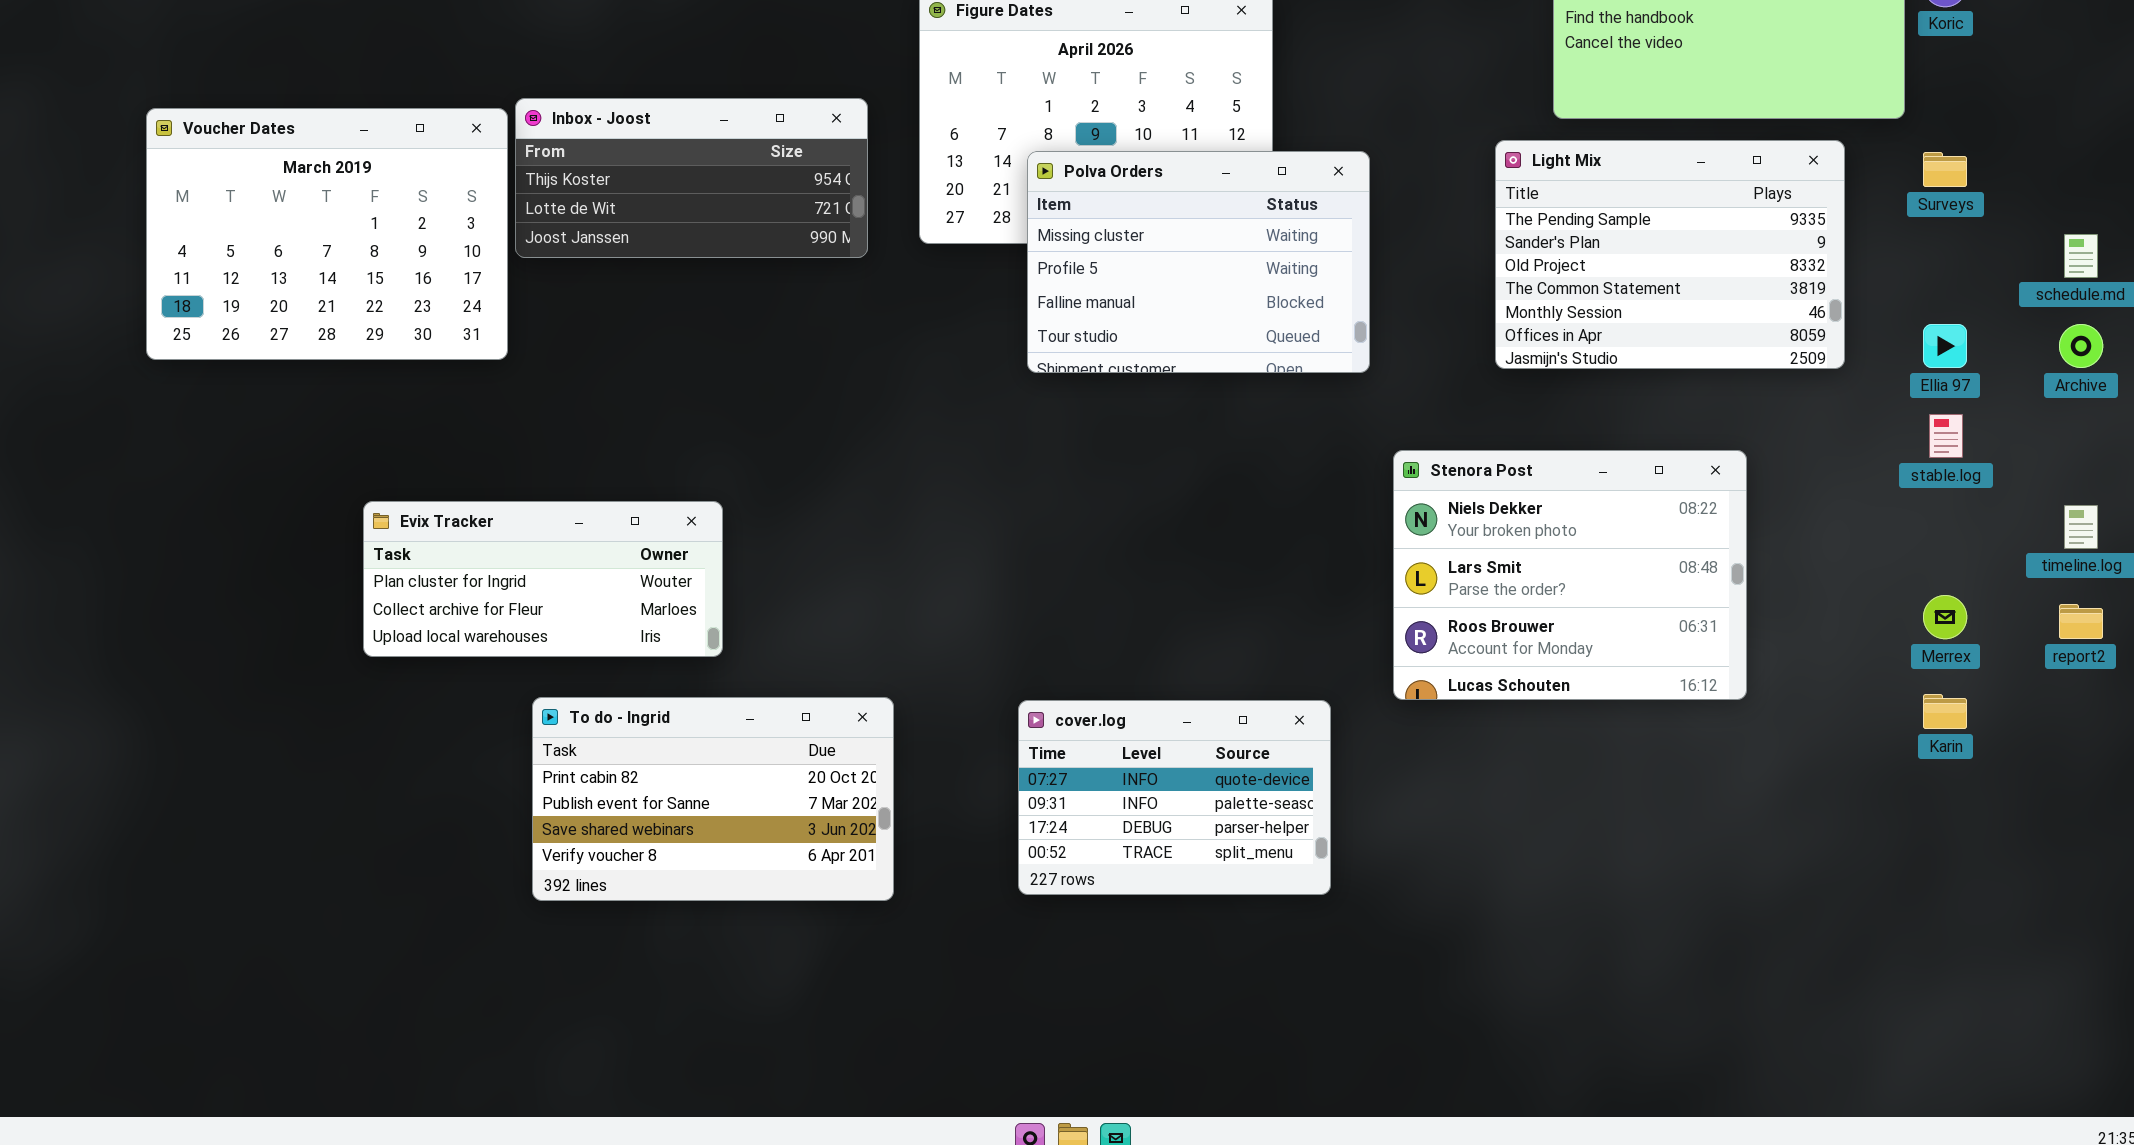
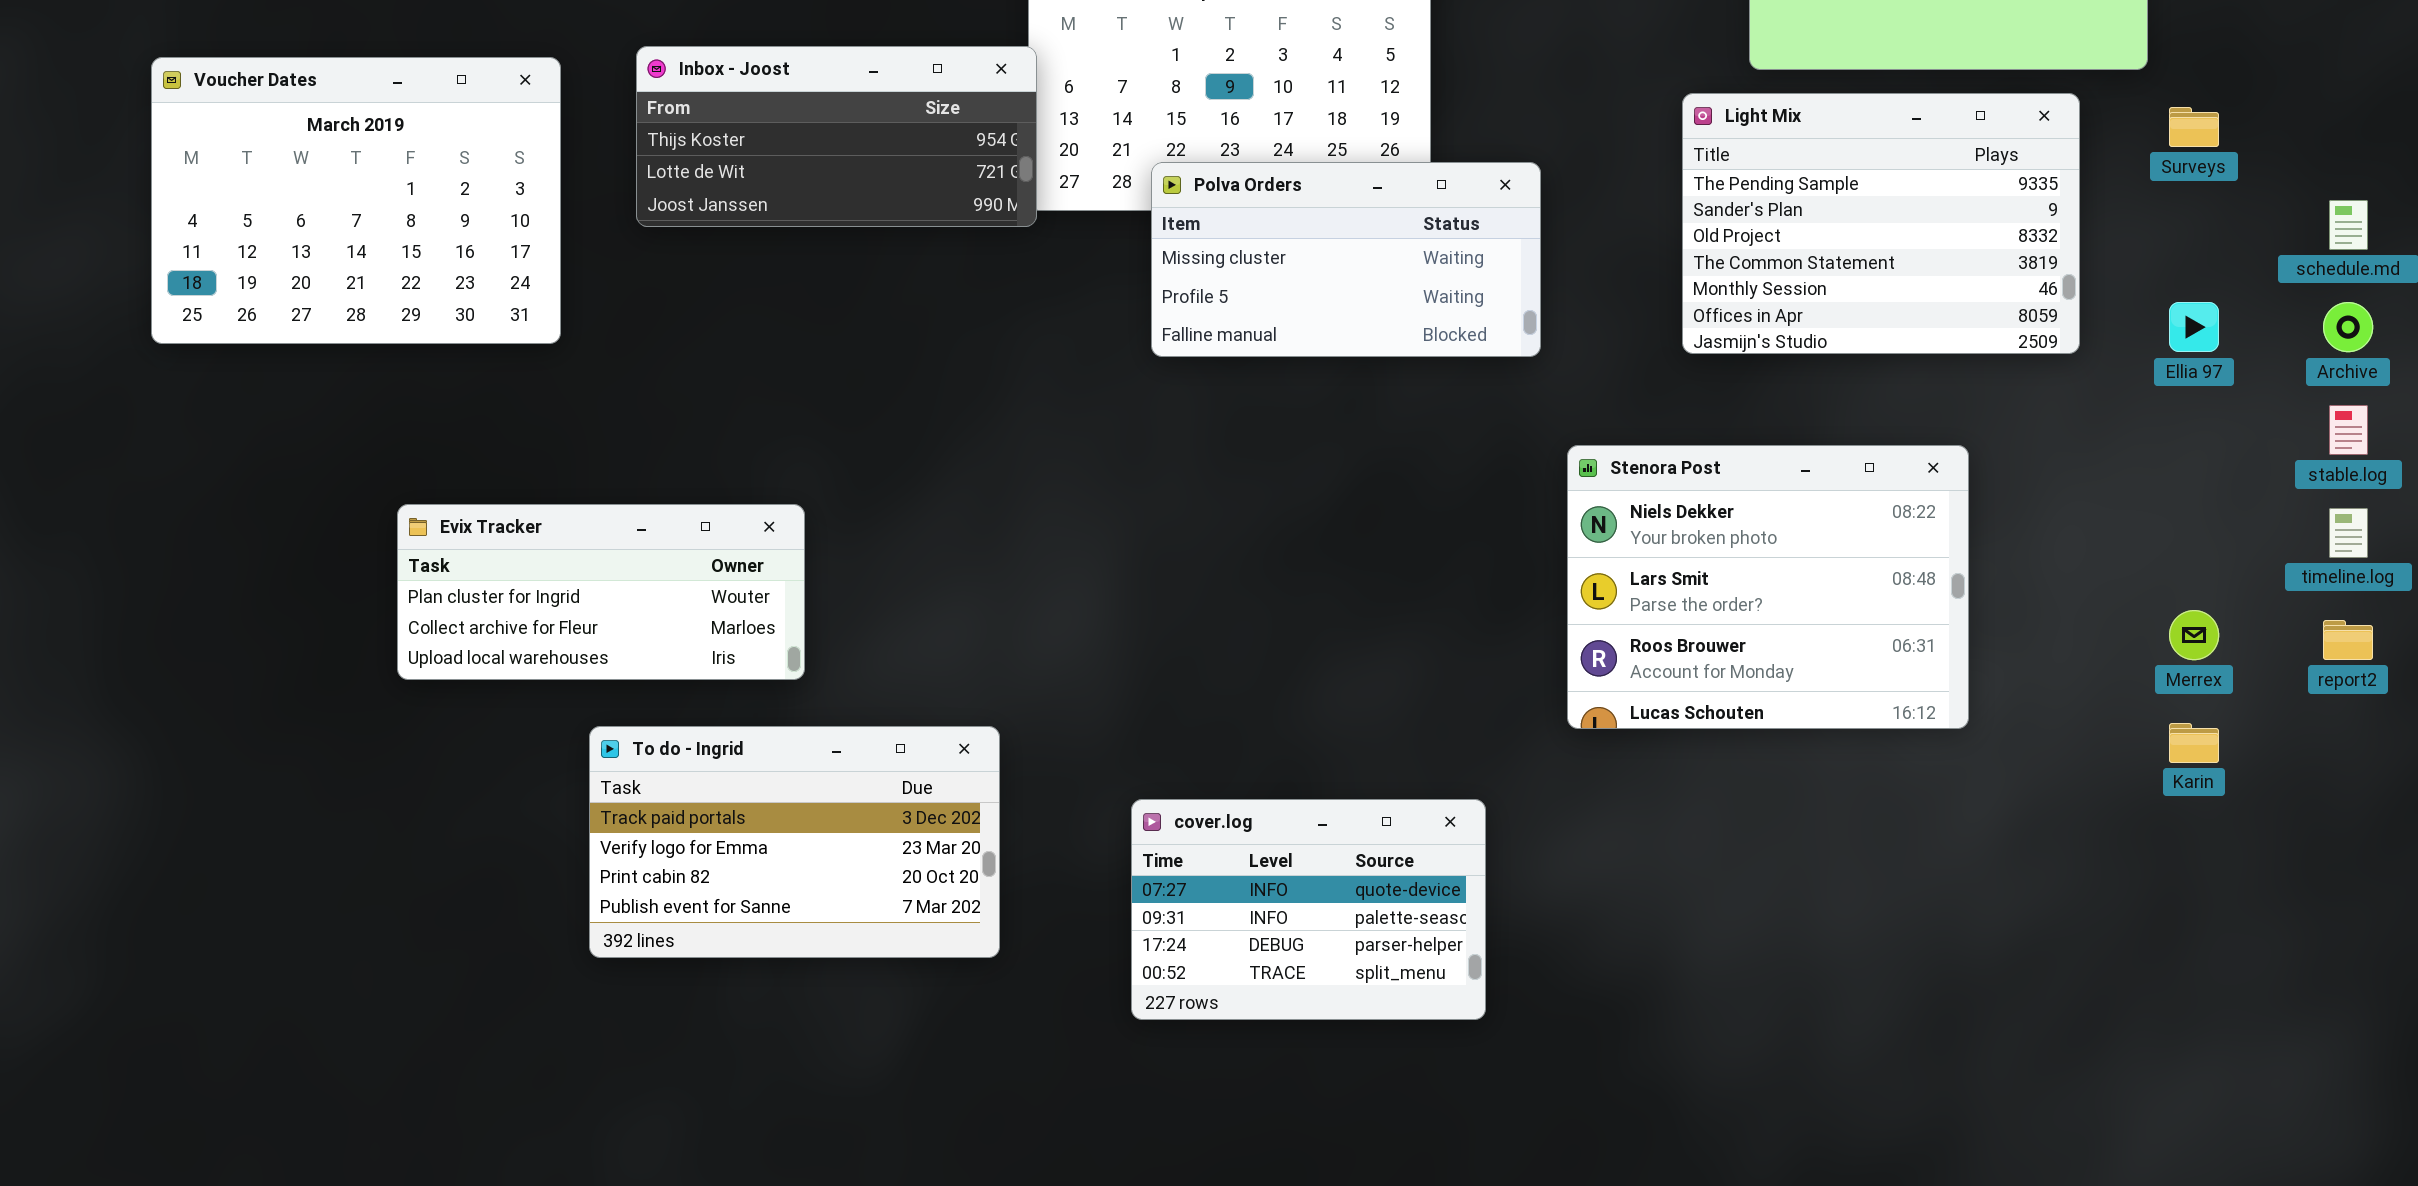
Inbox - Joost: [515,98,868,258] -> [636,46,1037,227], moved
Polva Orders: [1027,151,1370,373] -> [1151,162,1541,357], resized
stable.log: [1929,414,1963,458] -> [2329,405,2368,455], moved
To do - Ingrid: [532,697,894,901] -> [589,726,1000,958], scrolled up 2 rows
cover.log: [1018,700,1331,895] -> [1131,799,1486,1020], moved

